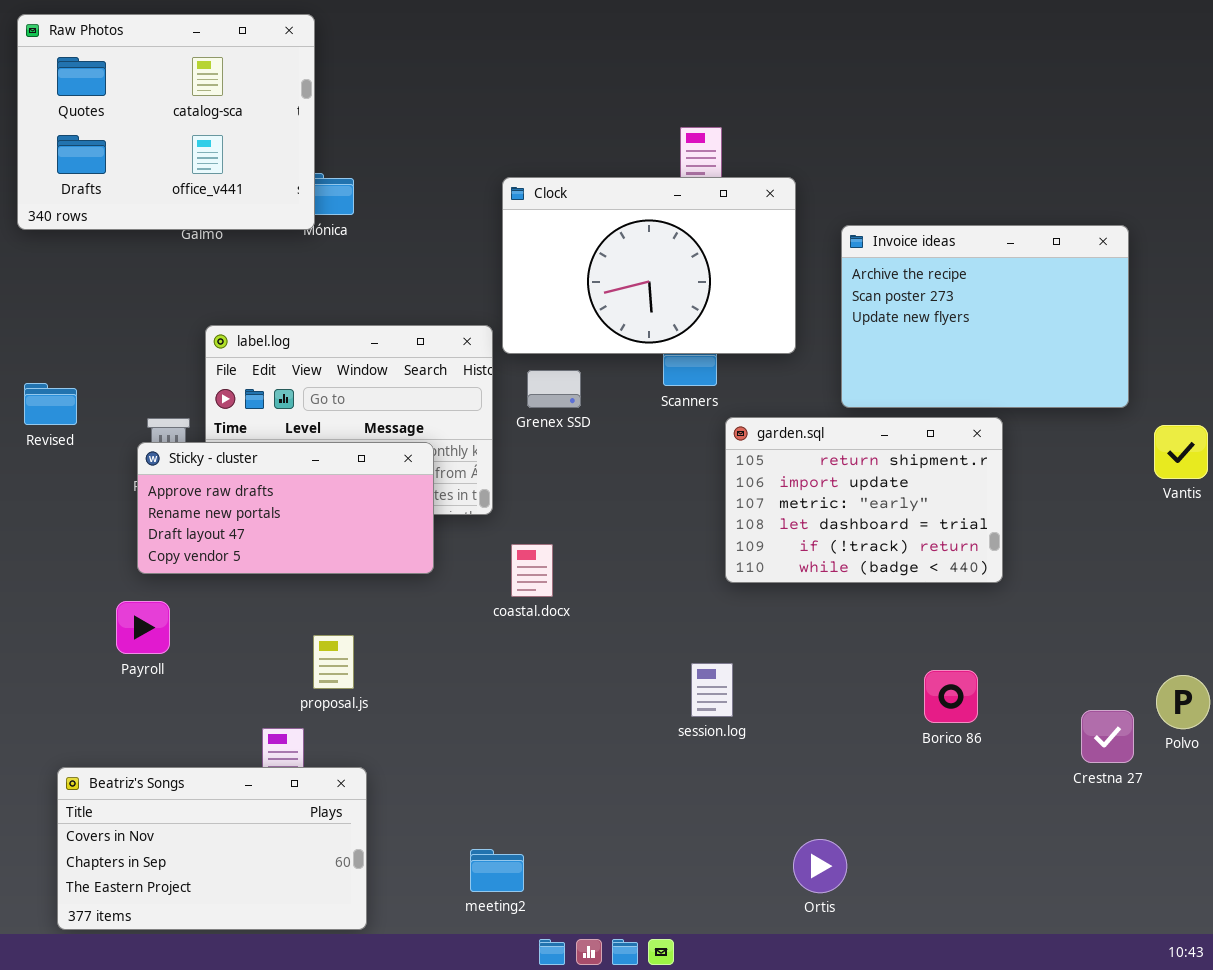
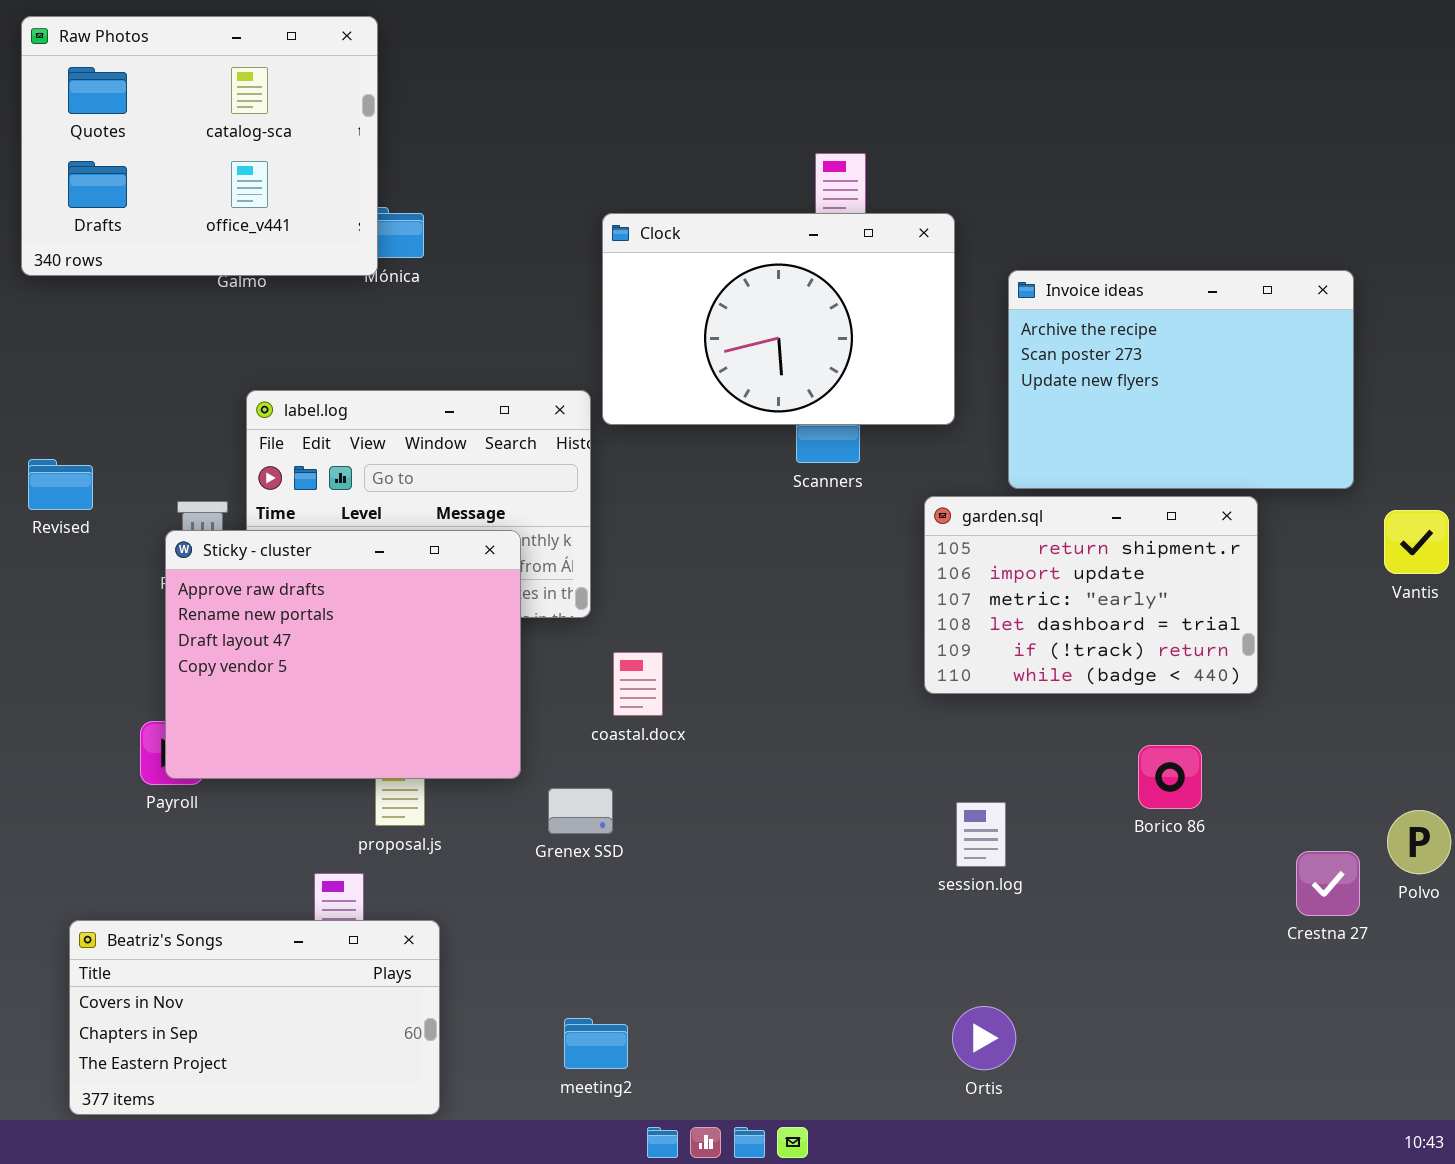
Grenex SSD: [527,370,581,408] -> [548,788,613,834], moved
garden.sql: [725,417,1003,583] -> [924,496,1258,694], moved
Sticky - cluster: [137,442,434,574] -> [165,530,521,779], resized
session.log: [691,663,733,717] -> [956,802,1006,867], moved
Borico 86: [924,670,978,723] -> [1138,745,1202,809], moved

